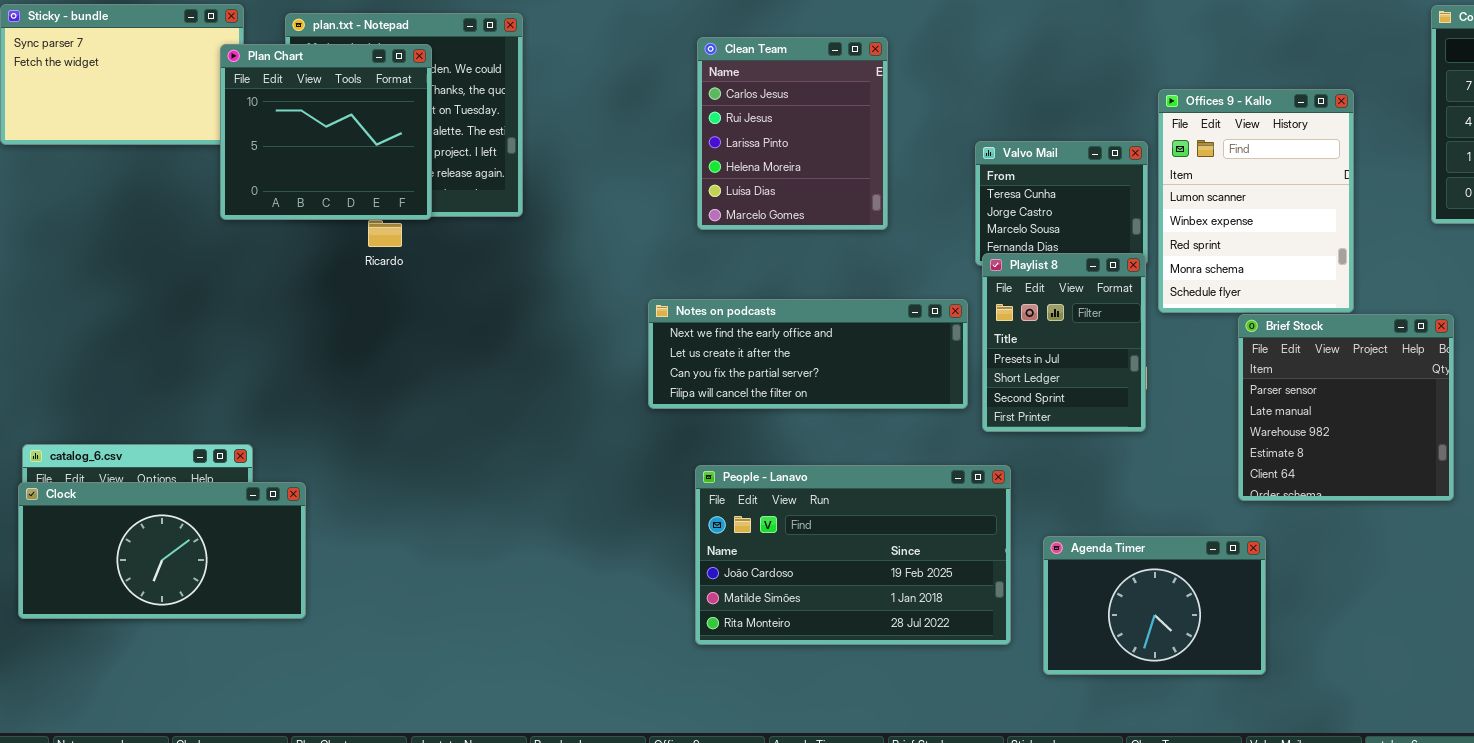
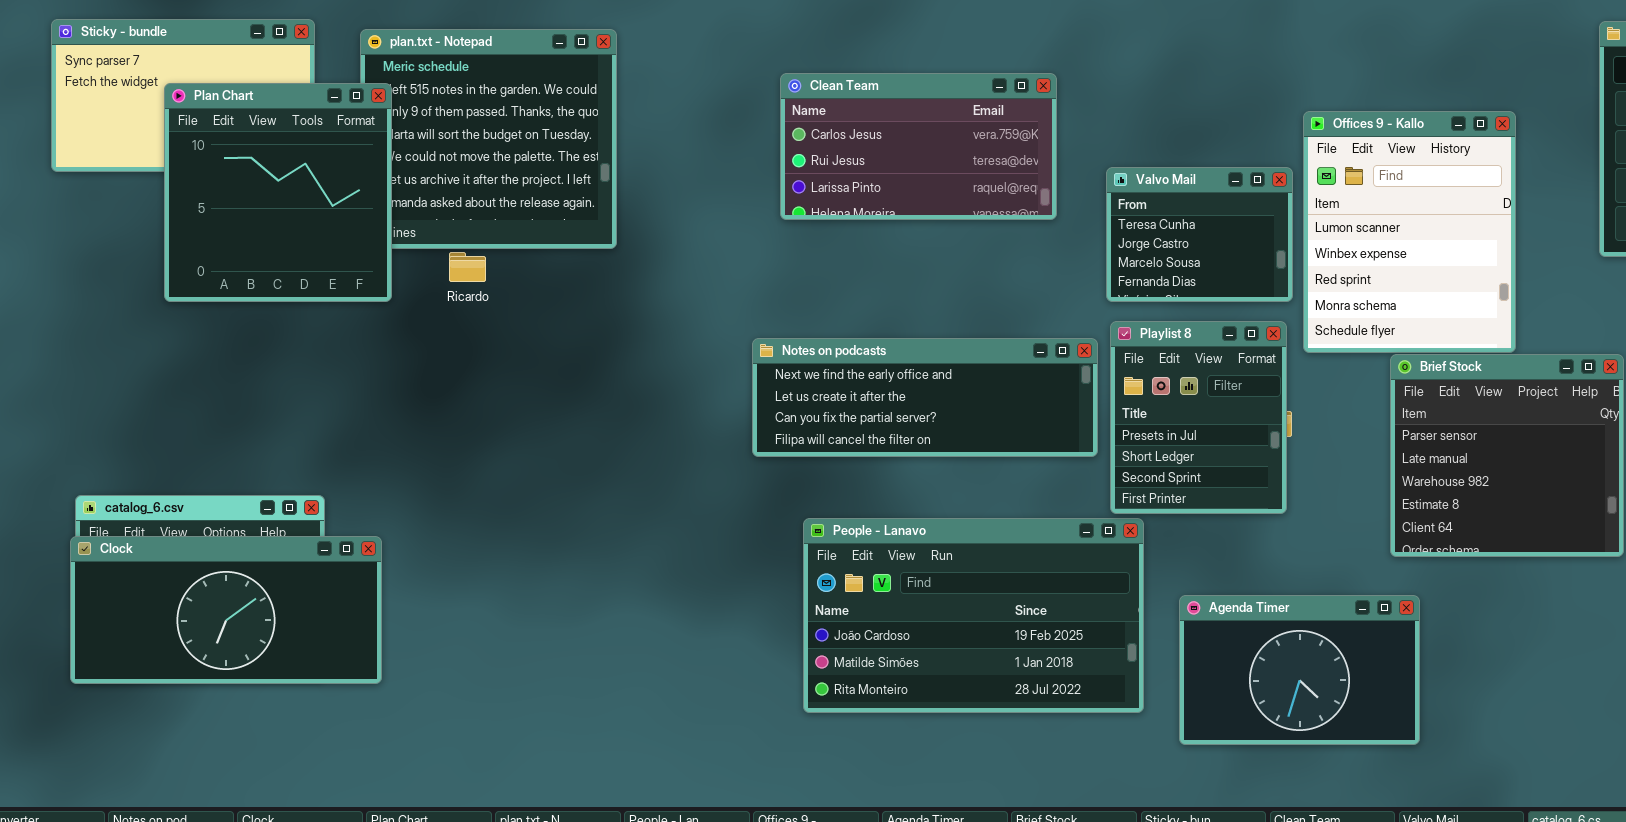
Clean Team: [697,37,888,230] -> [780,73,1057,220], moved, resized
Plan Chart: [220,44,432,220] -> [164,83,392,302], moved, resized
Playlist 8: [982,253,1146,432] -> [1110,321,1287,514], moved

